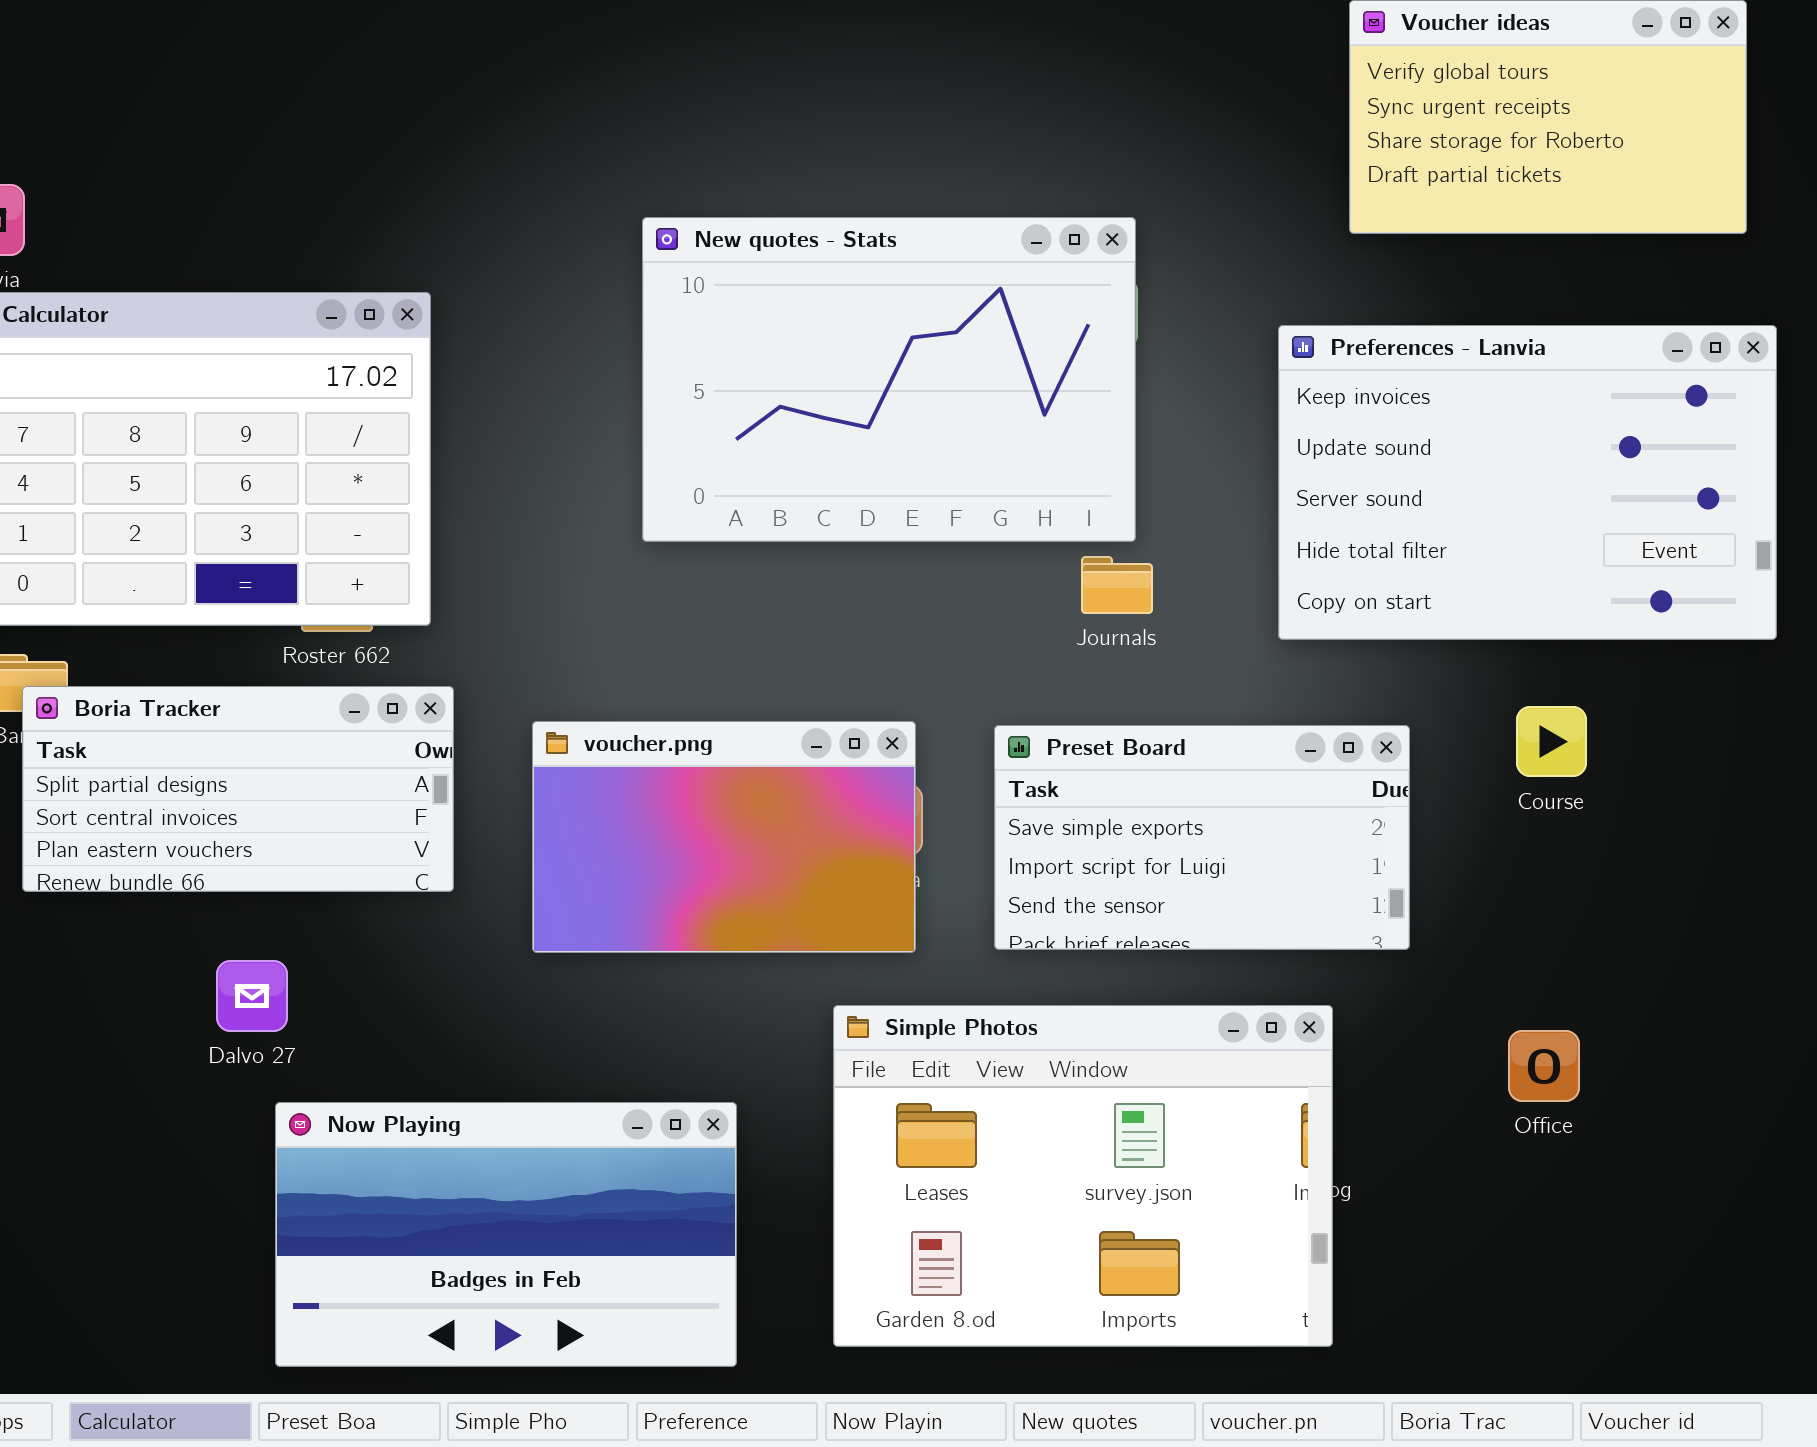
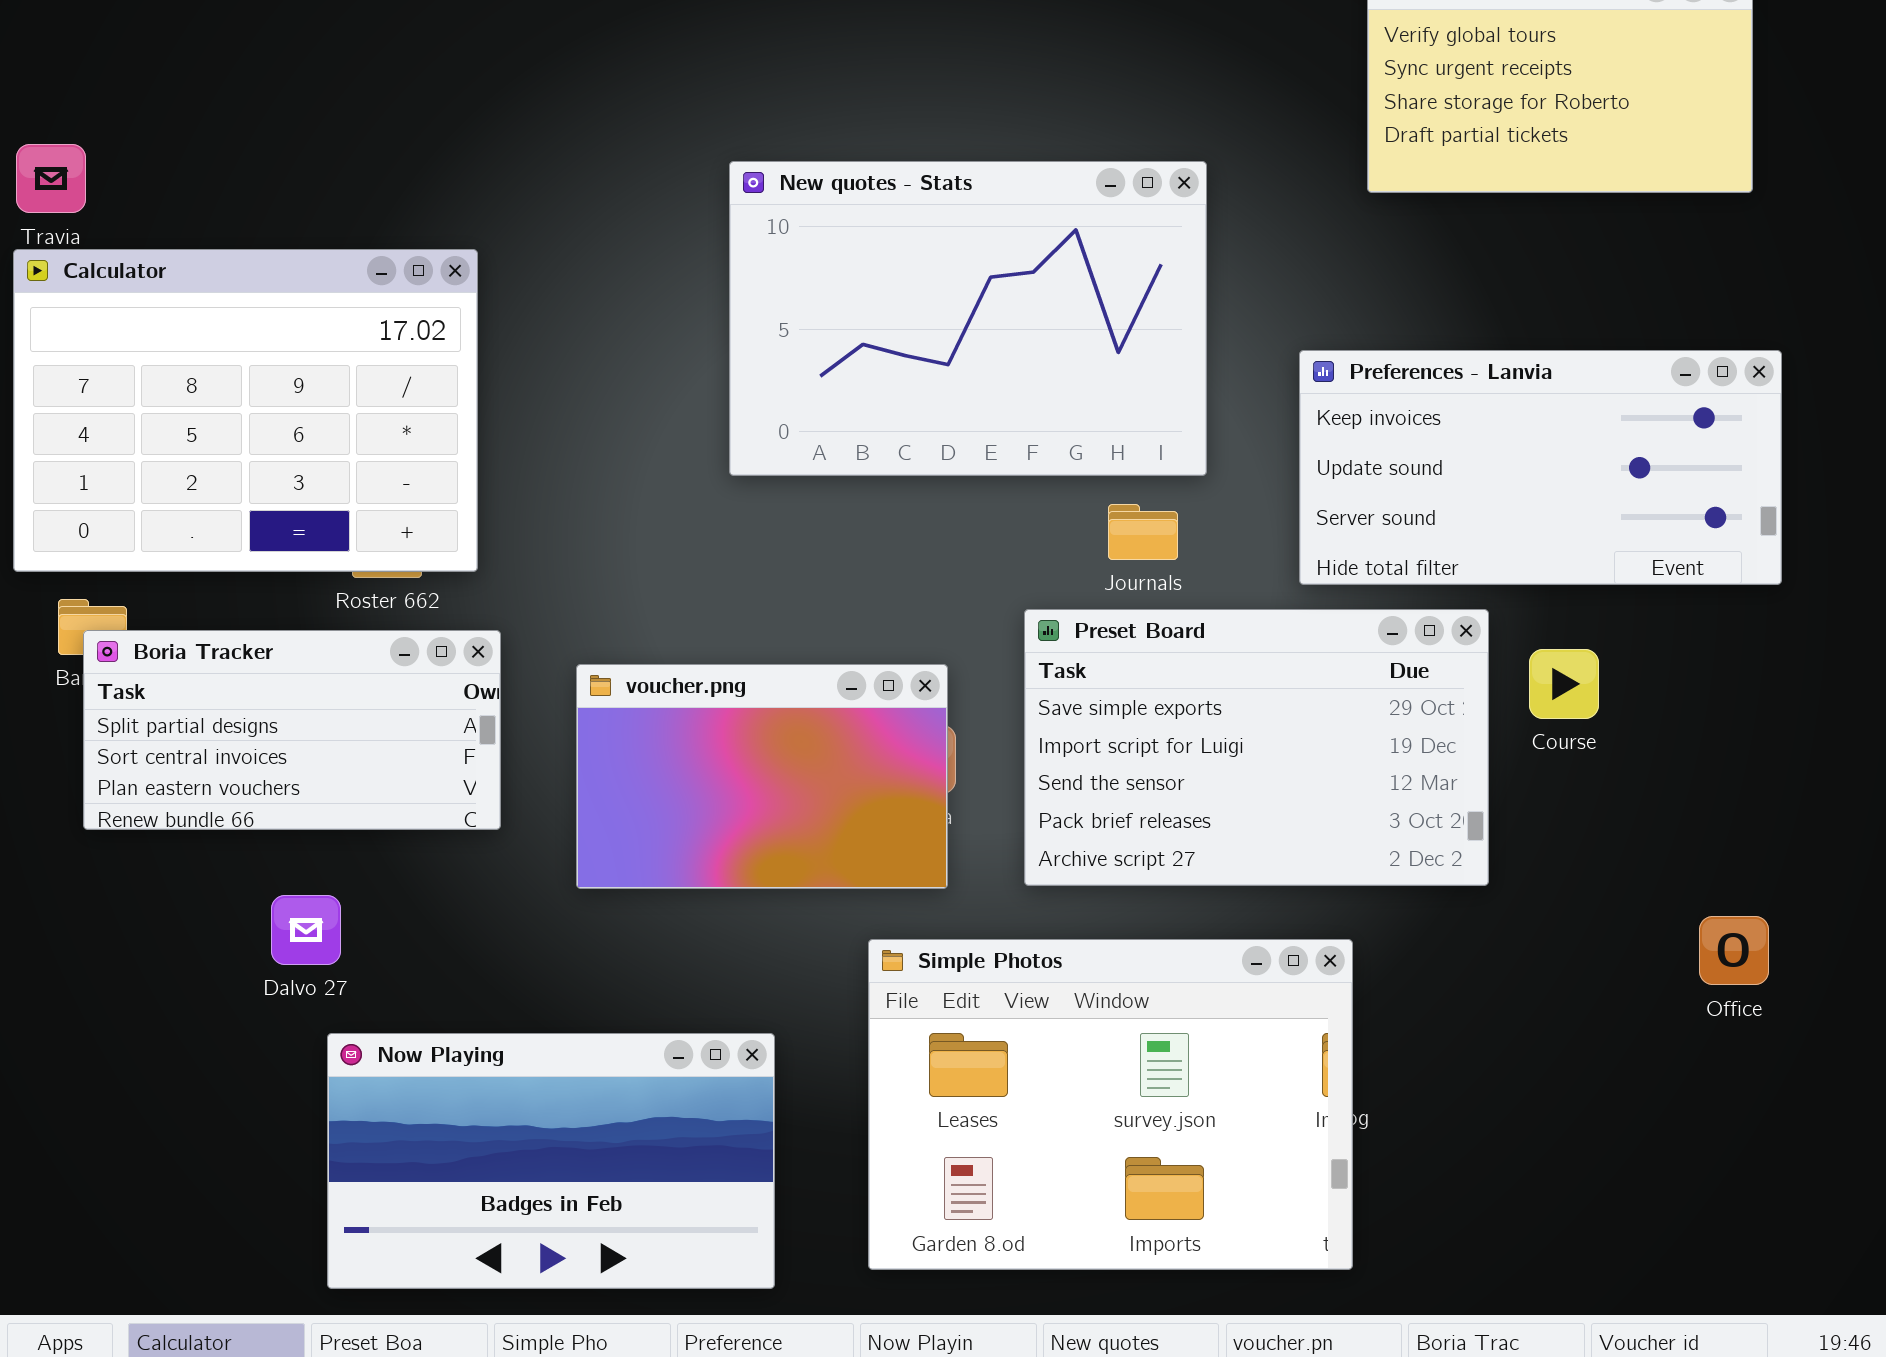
New quotes - Stats: [642,217,1136,542] -> [729,161,1207,476], moved
Preferences - Lanvia: [1278,325,1777,640] -> [1299,350,1782,585], resized
Preset Board: [994,725,1410,950] -> [1024,609,1489,886], resized
Office: [1508,1030,1580,1102] -> [1699,916,1769,985], moved

